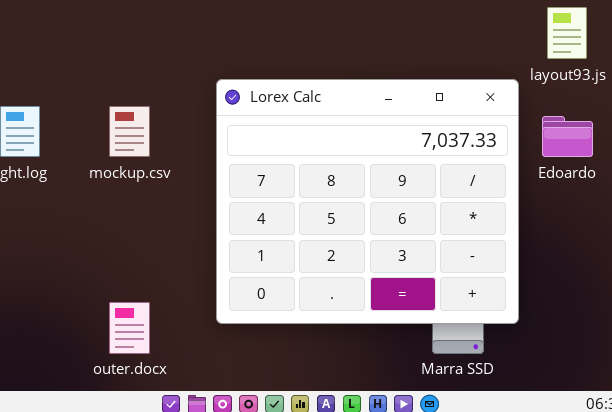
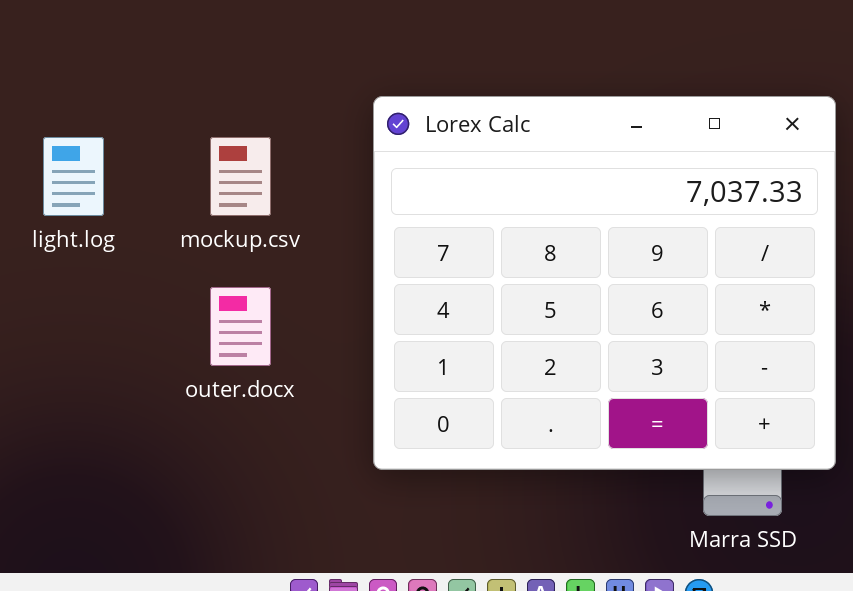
outer.docx: [109,302,150,354] -> [210,287,271,366], moved

